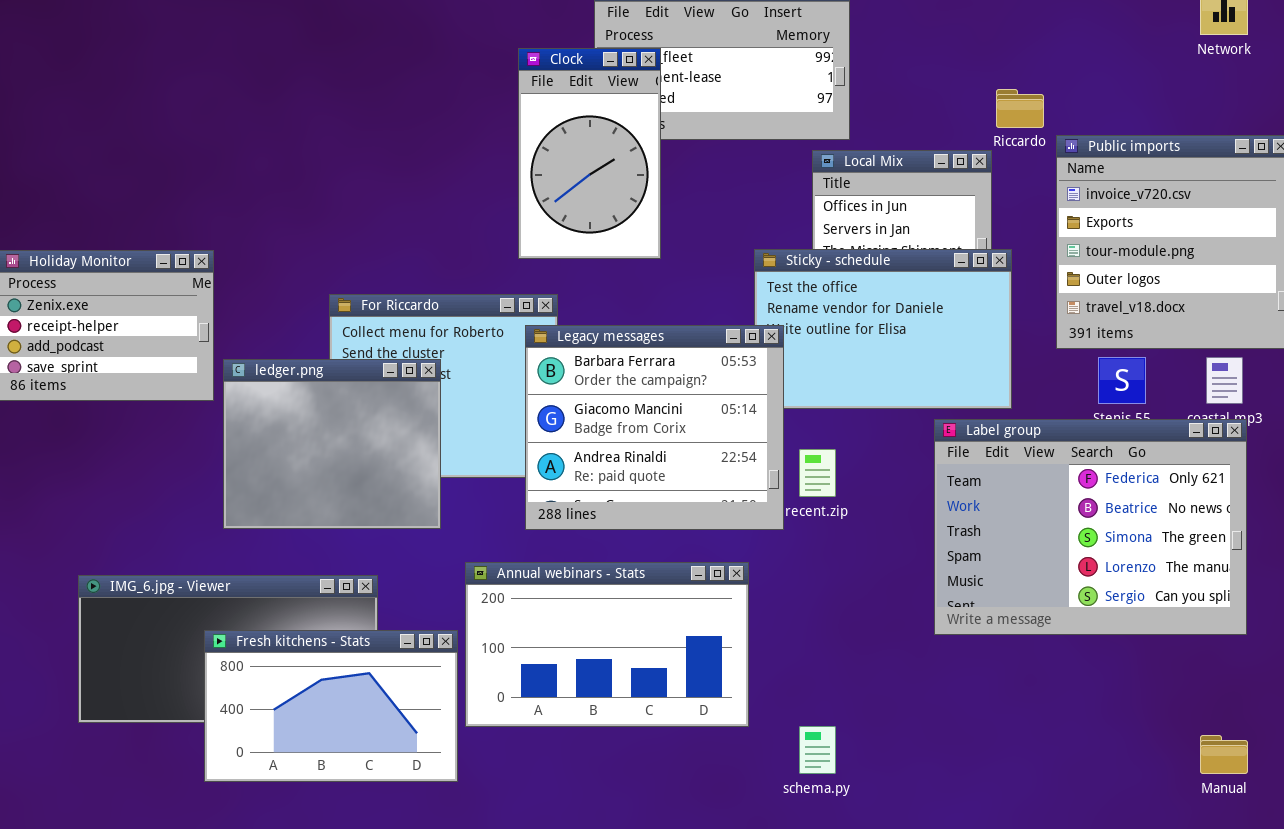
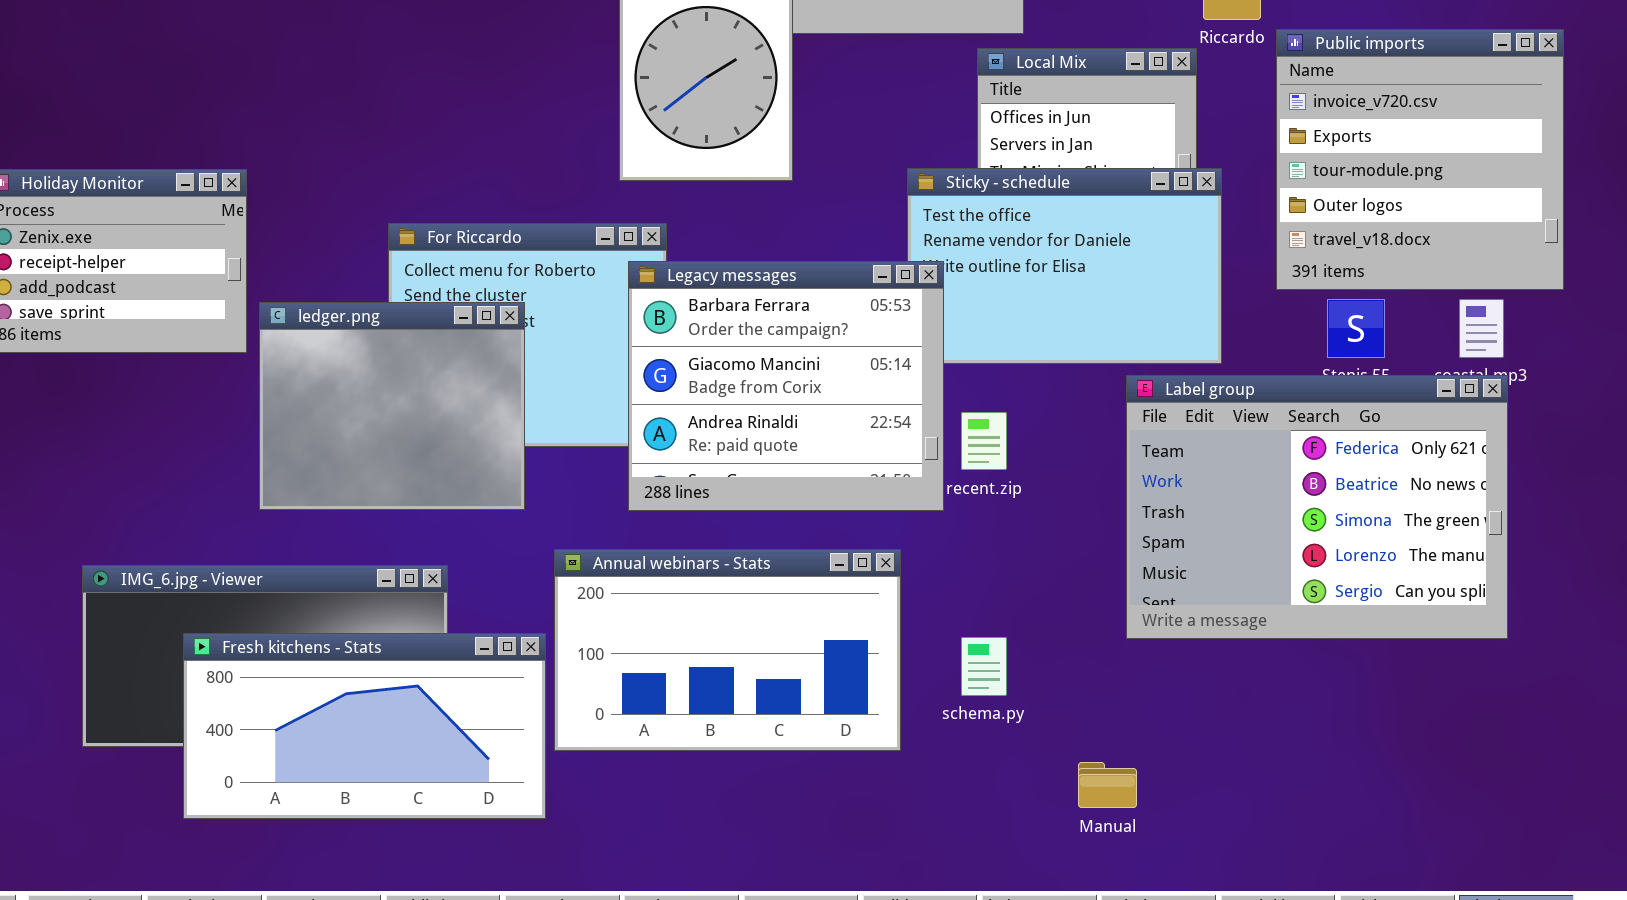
Fresh kitchens - Stats: [204,630,458,782] -> [183,633,546,819], resized
schema.py: [799,726,836,774] -> [961,637,1007,696], moved
Manual: [1200,735,1248,774] -> [1078,762,1137,808], moved

